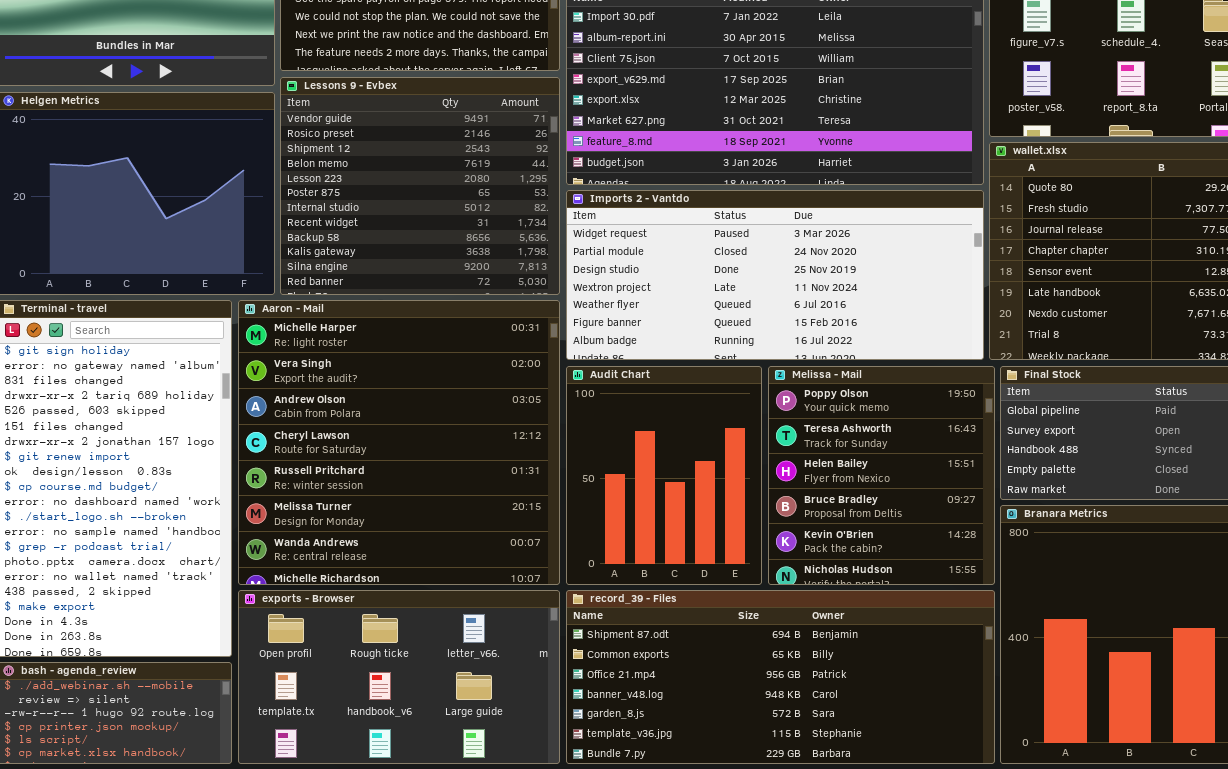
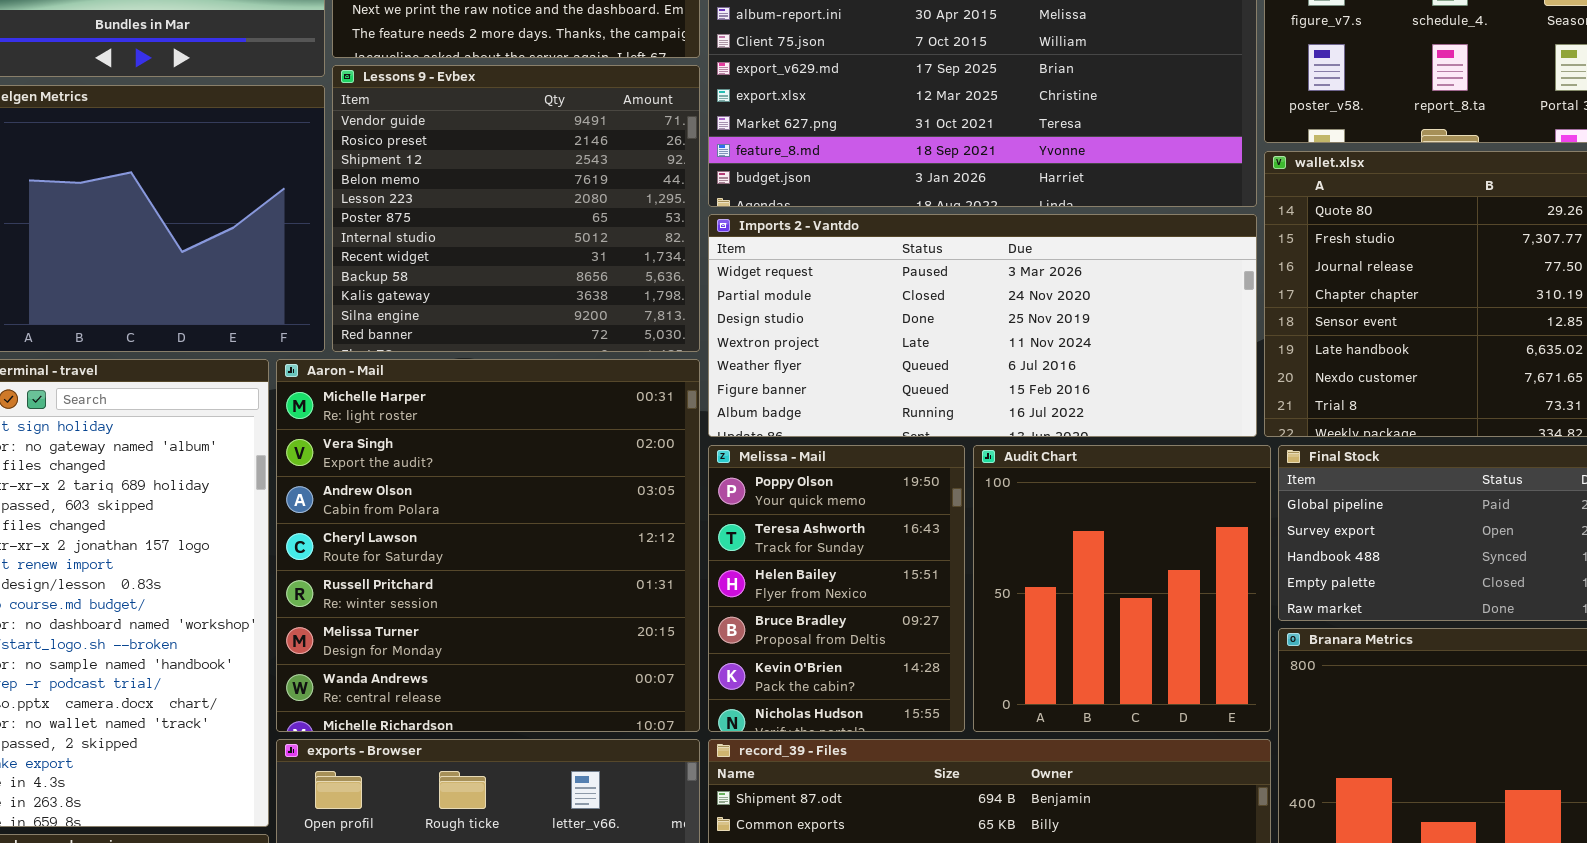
Audit Chart: [566,366,762,585] -> [973,445,1271,732], moved, resized
Melissa - Mail: [768,366,995,585] -> [708,445,965,732], moved, resized

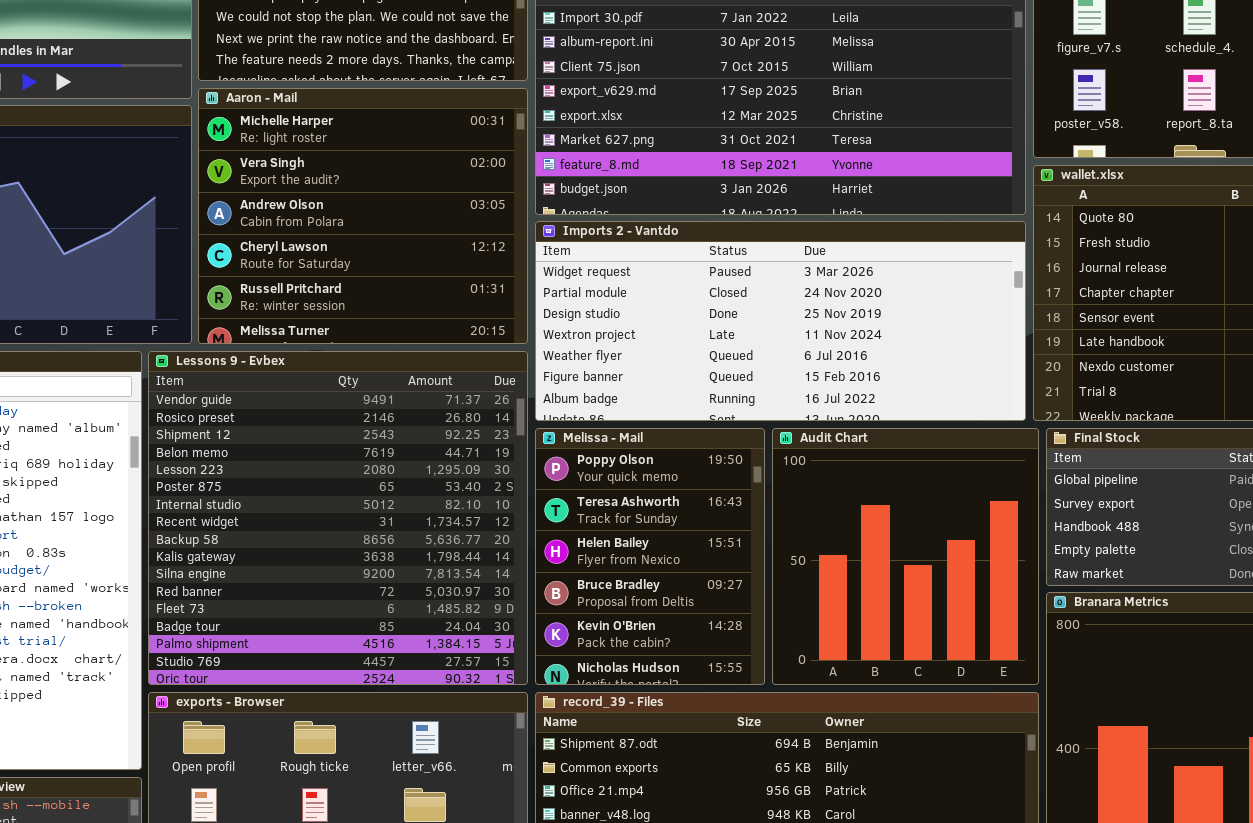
Lessons 9 - Evbex: [332,65,700,352] -> [148,351,528,685], moved, resized
Aaron - Mail: [276,359,700,732] -> [198,88,528,344], moved, resized

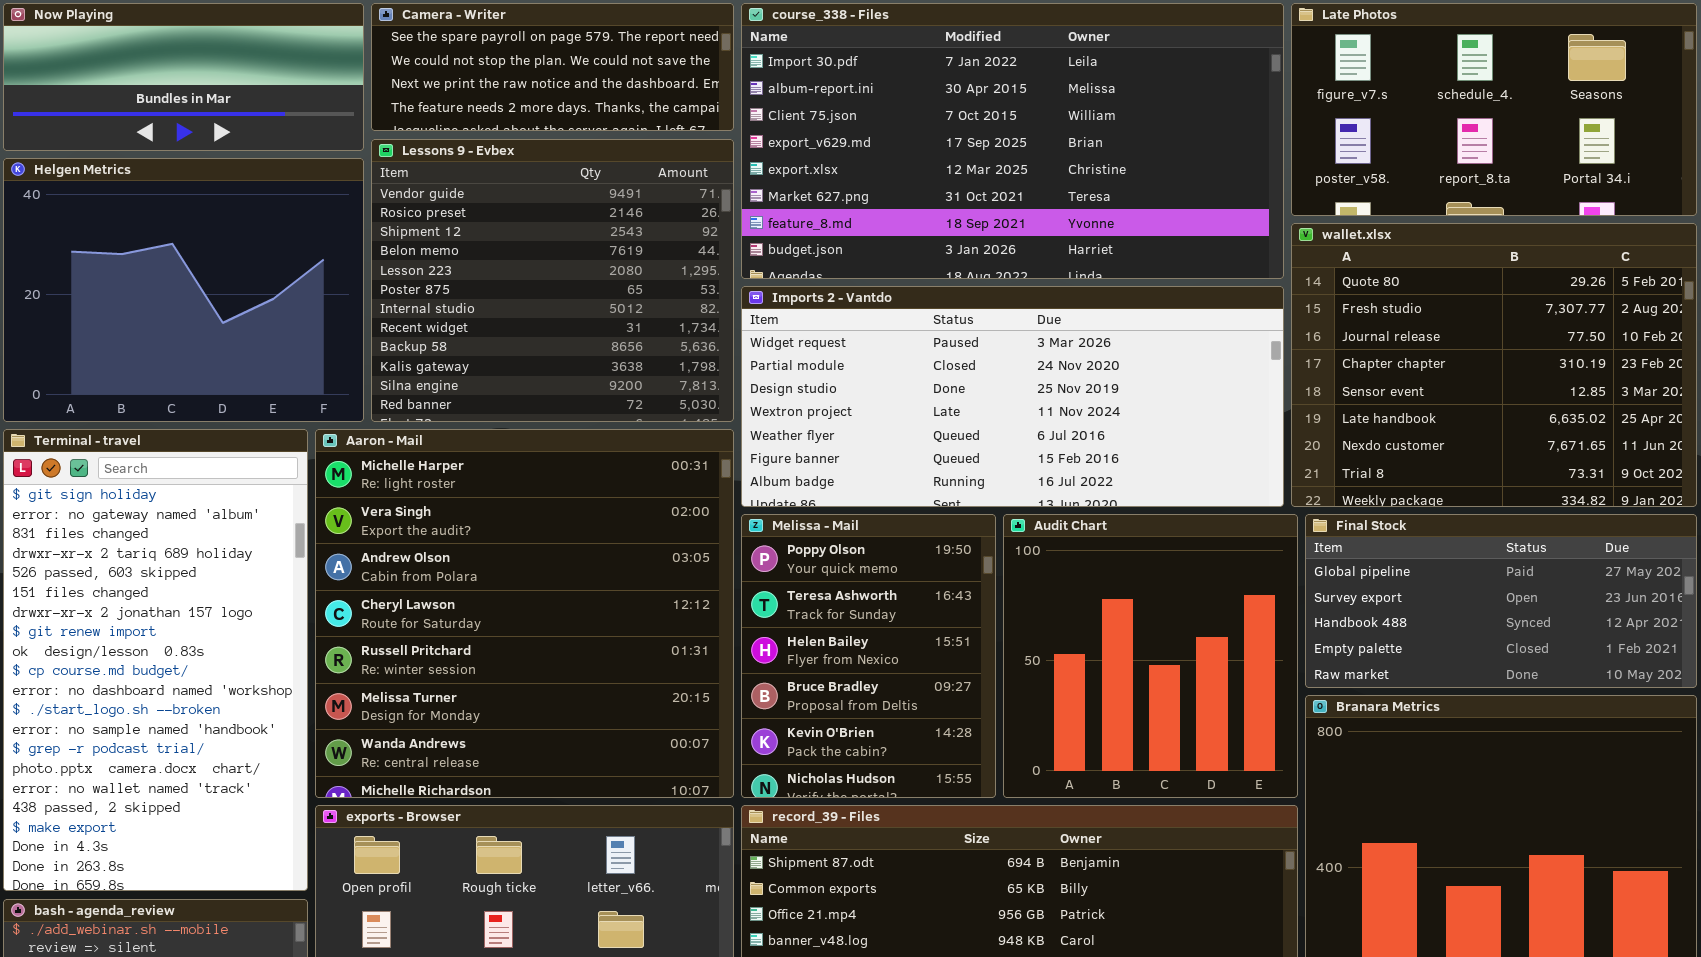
Aaron - Mail: [198,88,528,344] -> [315,429,734,798], moved, resized
Lessons 9 - Evbex: [148,351,528,685] -> [371,139,734,422], moved, resized

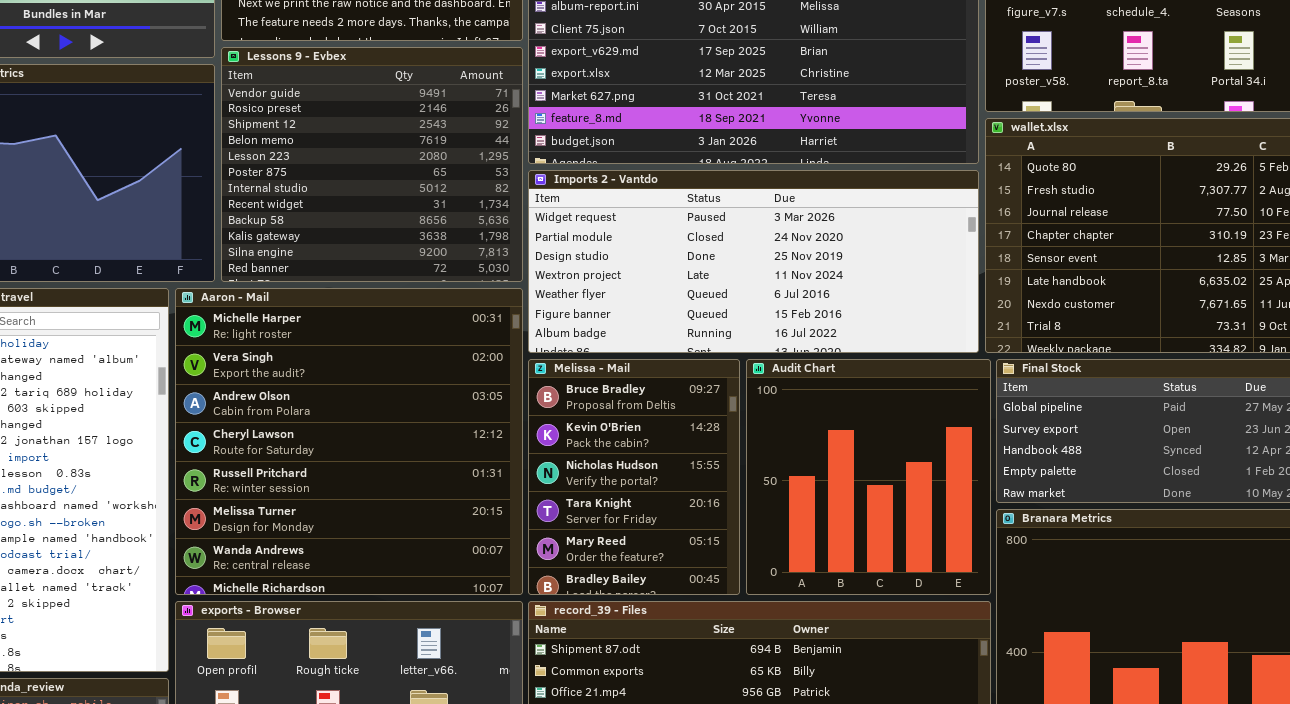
Melissa - Mail: [741,514,996,798] -> [528,359,740,595], scrolled down 3 rows

